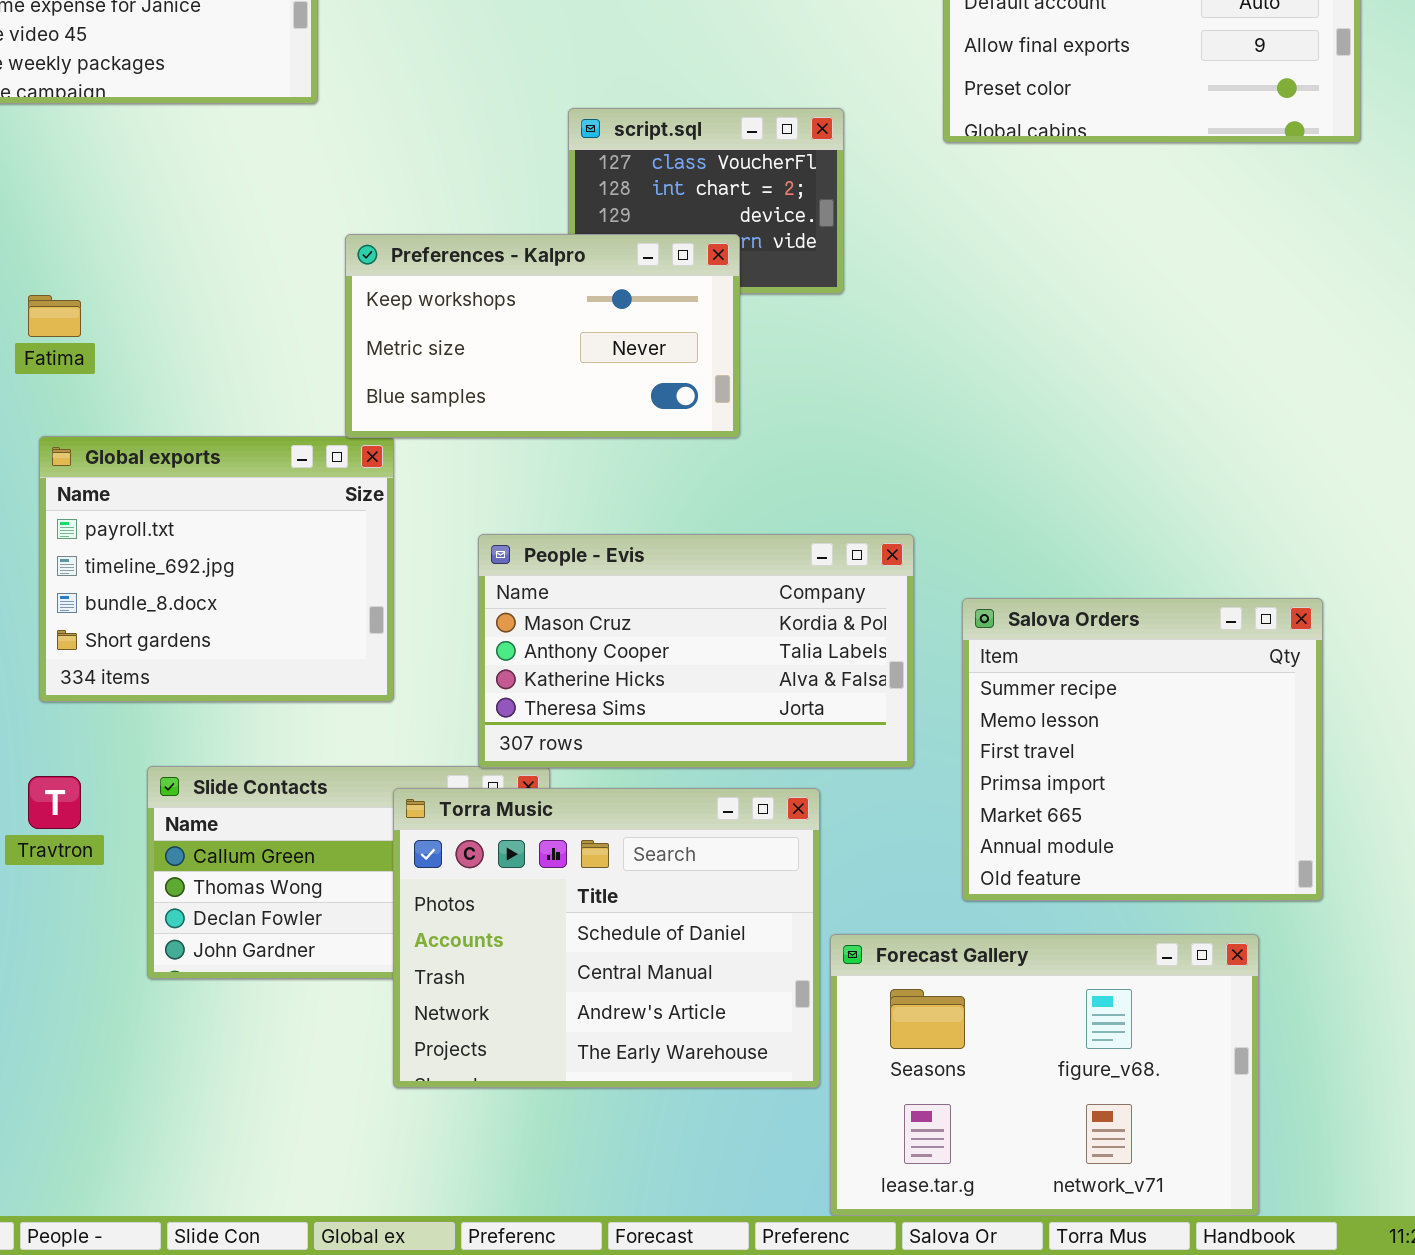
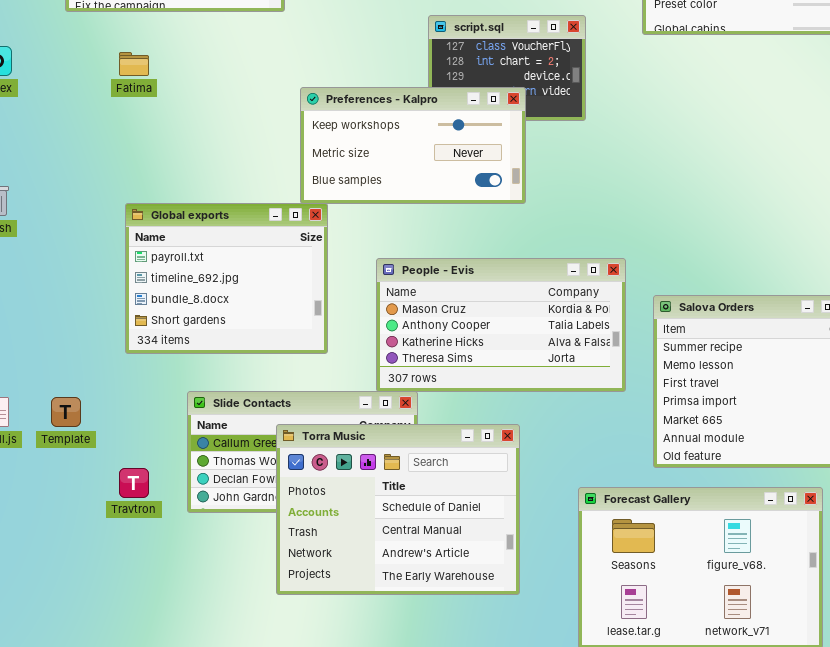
Fatima: [28,295,81,337] -> [119,52,149,76], moved
Travtron: [28,776,81,829] -> [119,468,149,498], moved
Torra Music: [393,788,820,1088] -> [276,424,520,595], moved

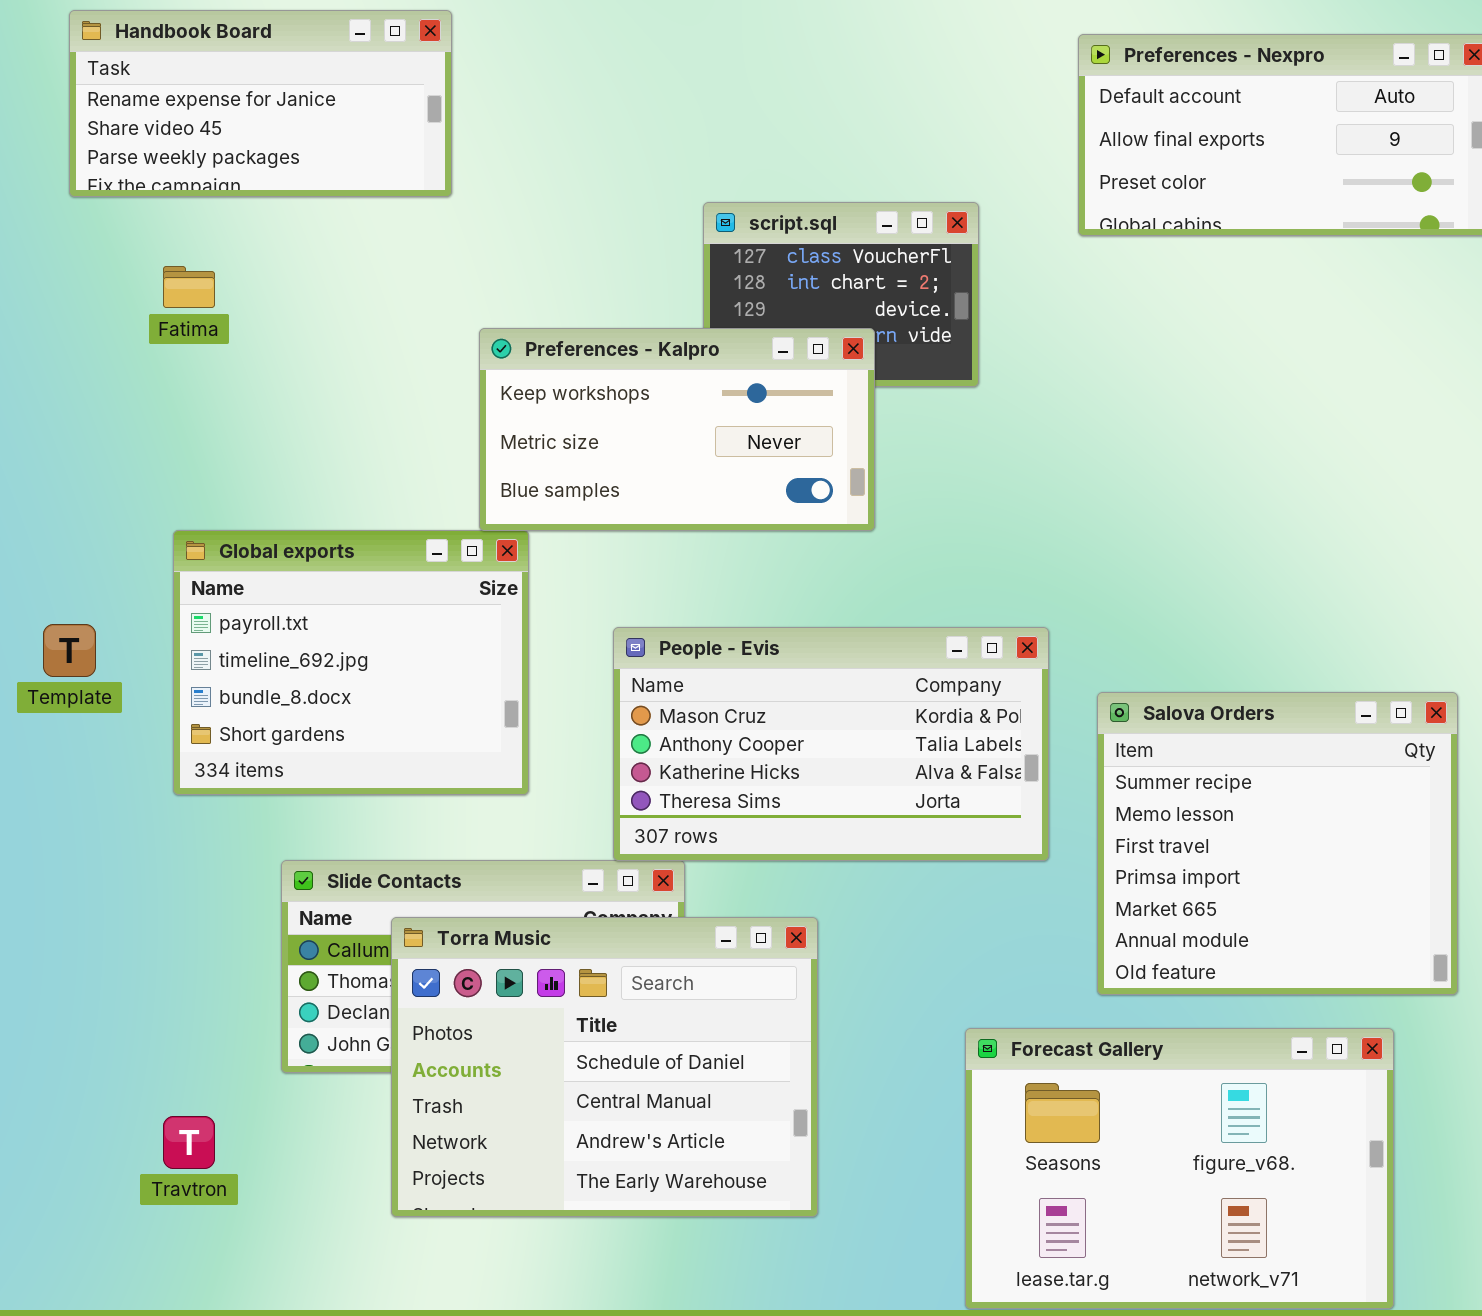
Template: [51,397,81,427] -> [43,624,96,677], moved
Torra Music: [276,424,520,595] -> [391,917,818,1217], moved
Travtron: [119,468,149,498] -> [163,1116,215,1169], moved

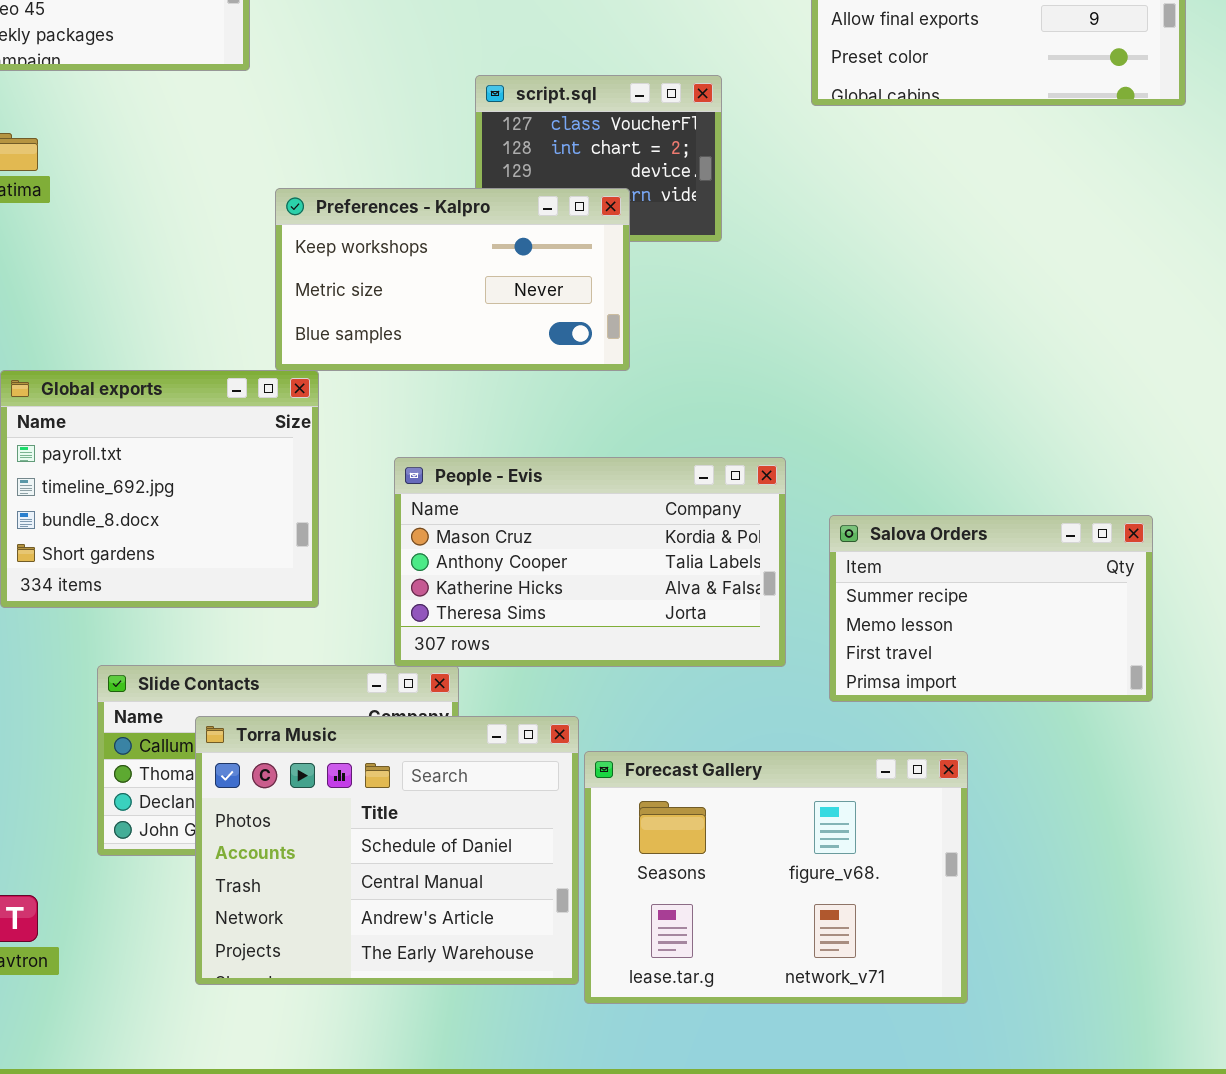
Salova Orders: [1097,692,1458,995] -> [829,515,1153,702], resized
Forecast Gallery: [965,1028,1394,1309] -> [584,751,968,1004], moved

